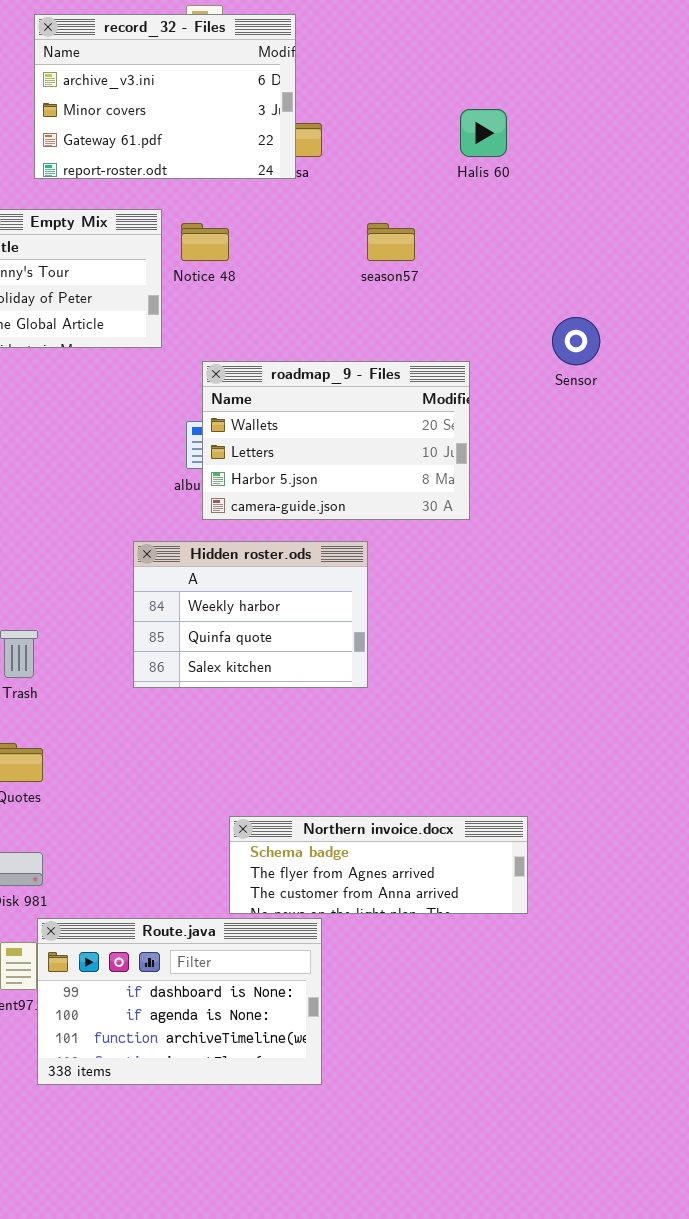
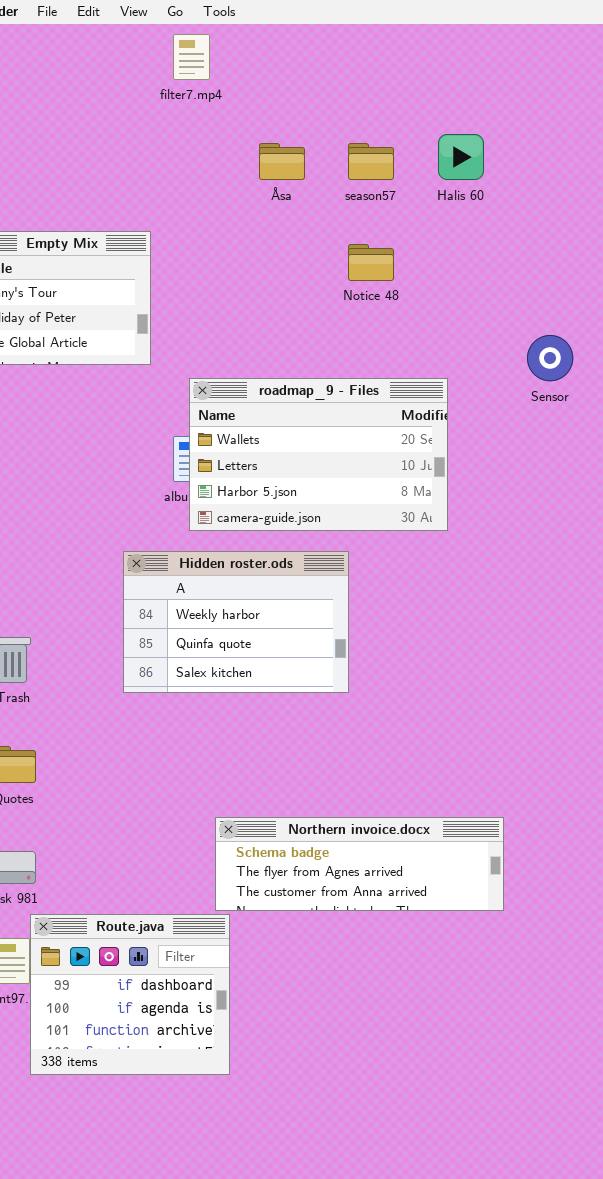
record_32 - Files: [34,14,296,179] -> none, closed
Notice 48: [181,223,229,261] -> [348,244,394,281], moved
season57: [367,223,415,261] -> [348,143,394,180], moved
Route.java: [37,918,322,1085] -> [30,914,230,1075], resized

